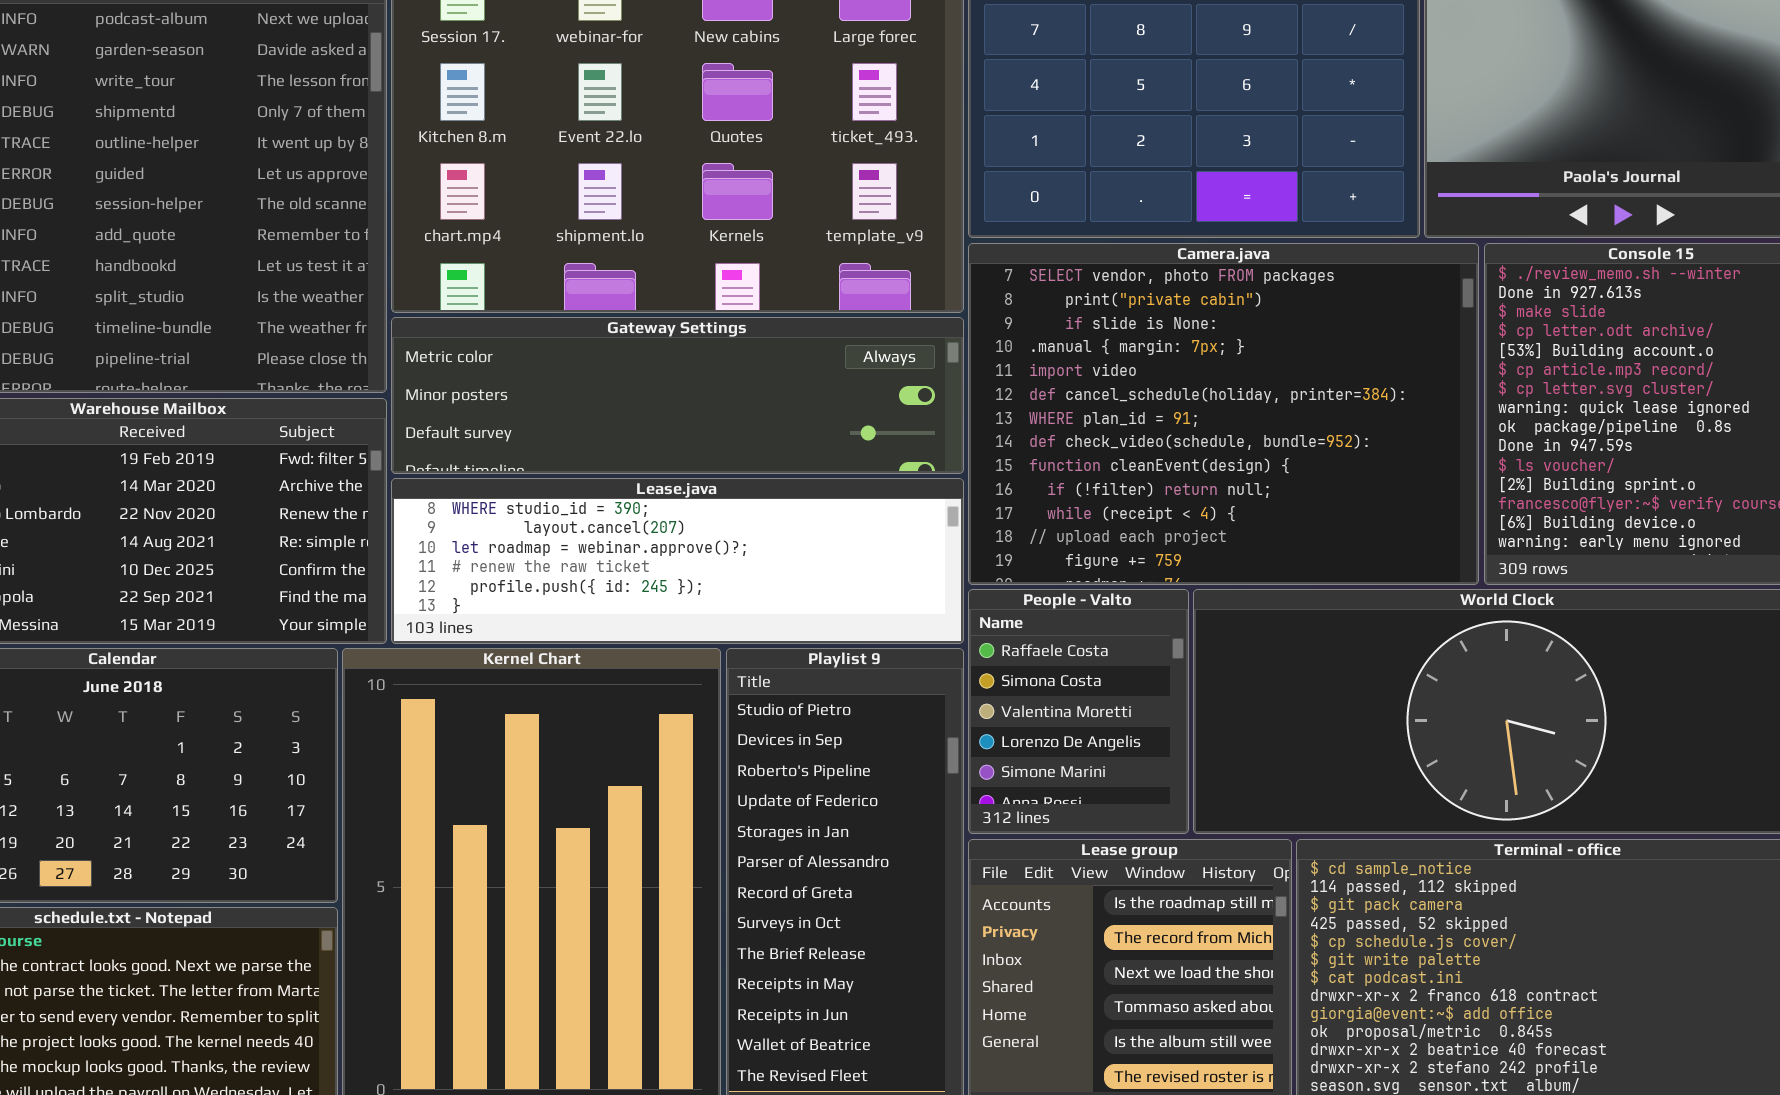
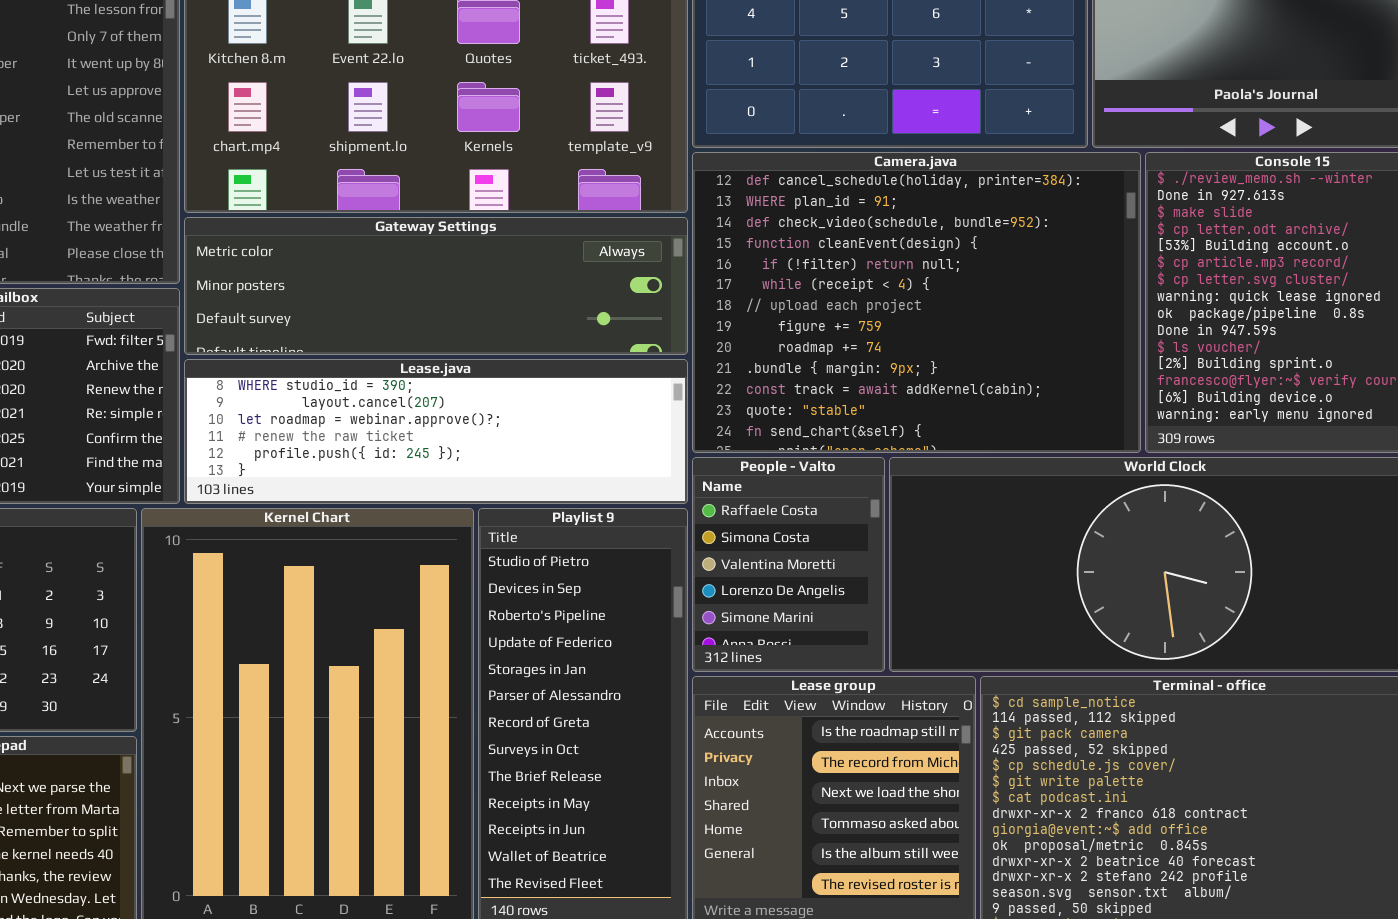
Camera.java: [968,243,1479,585] -> [692,152,1141,453], scrolled down 5 rows

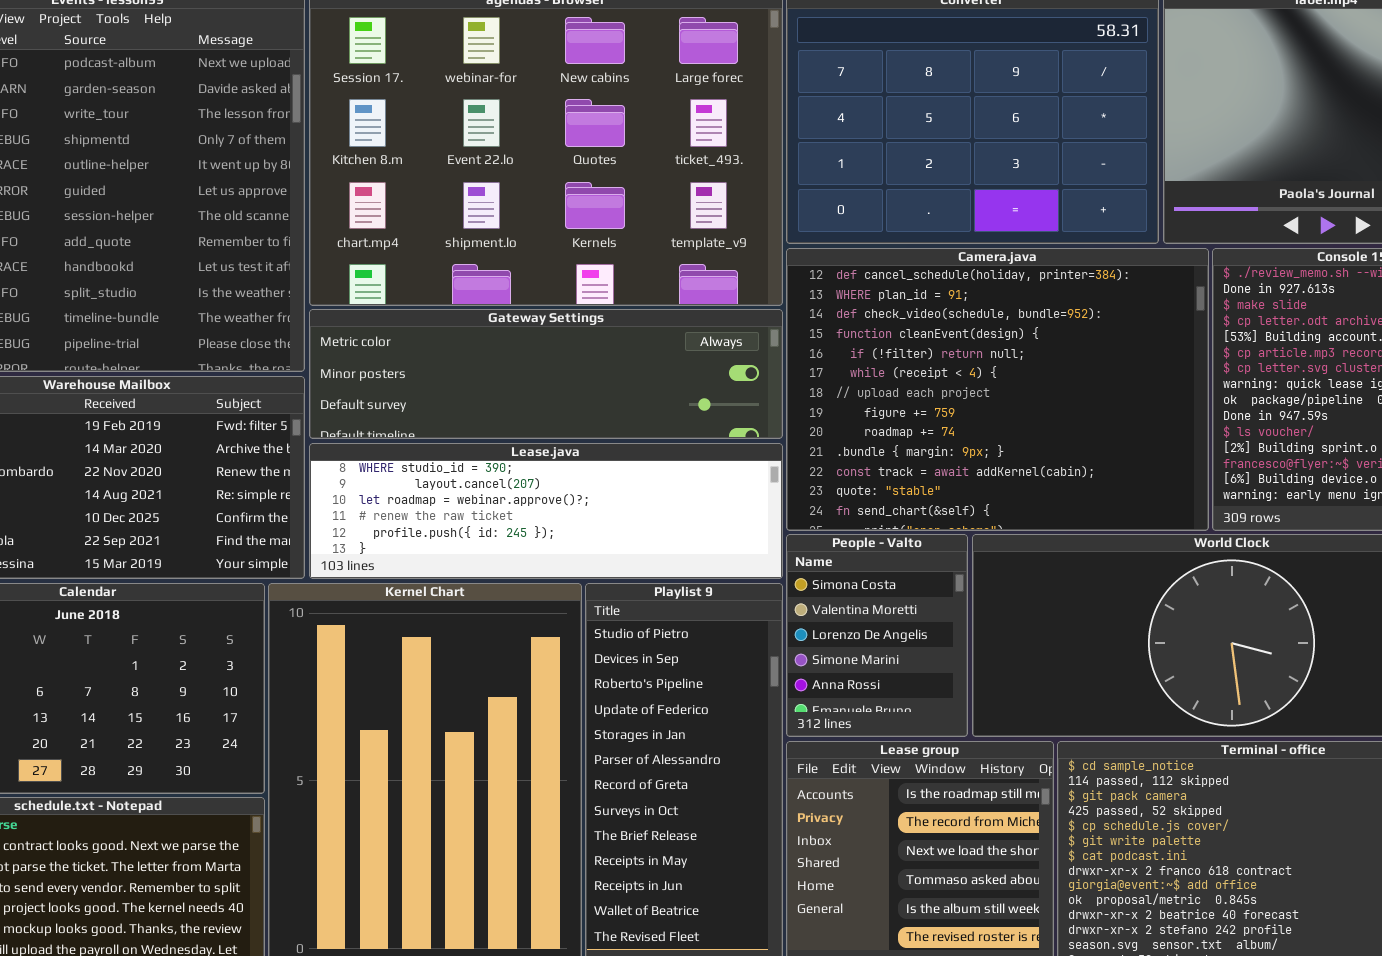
People - Valto: [692,457,885,672] -> [786,534,968,737], scrolled down 1 row

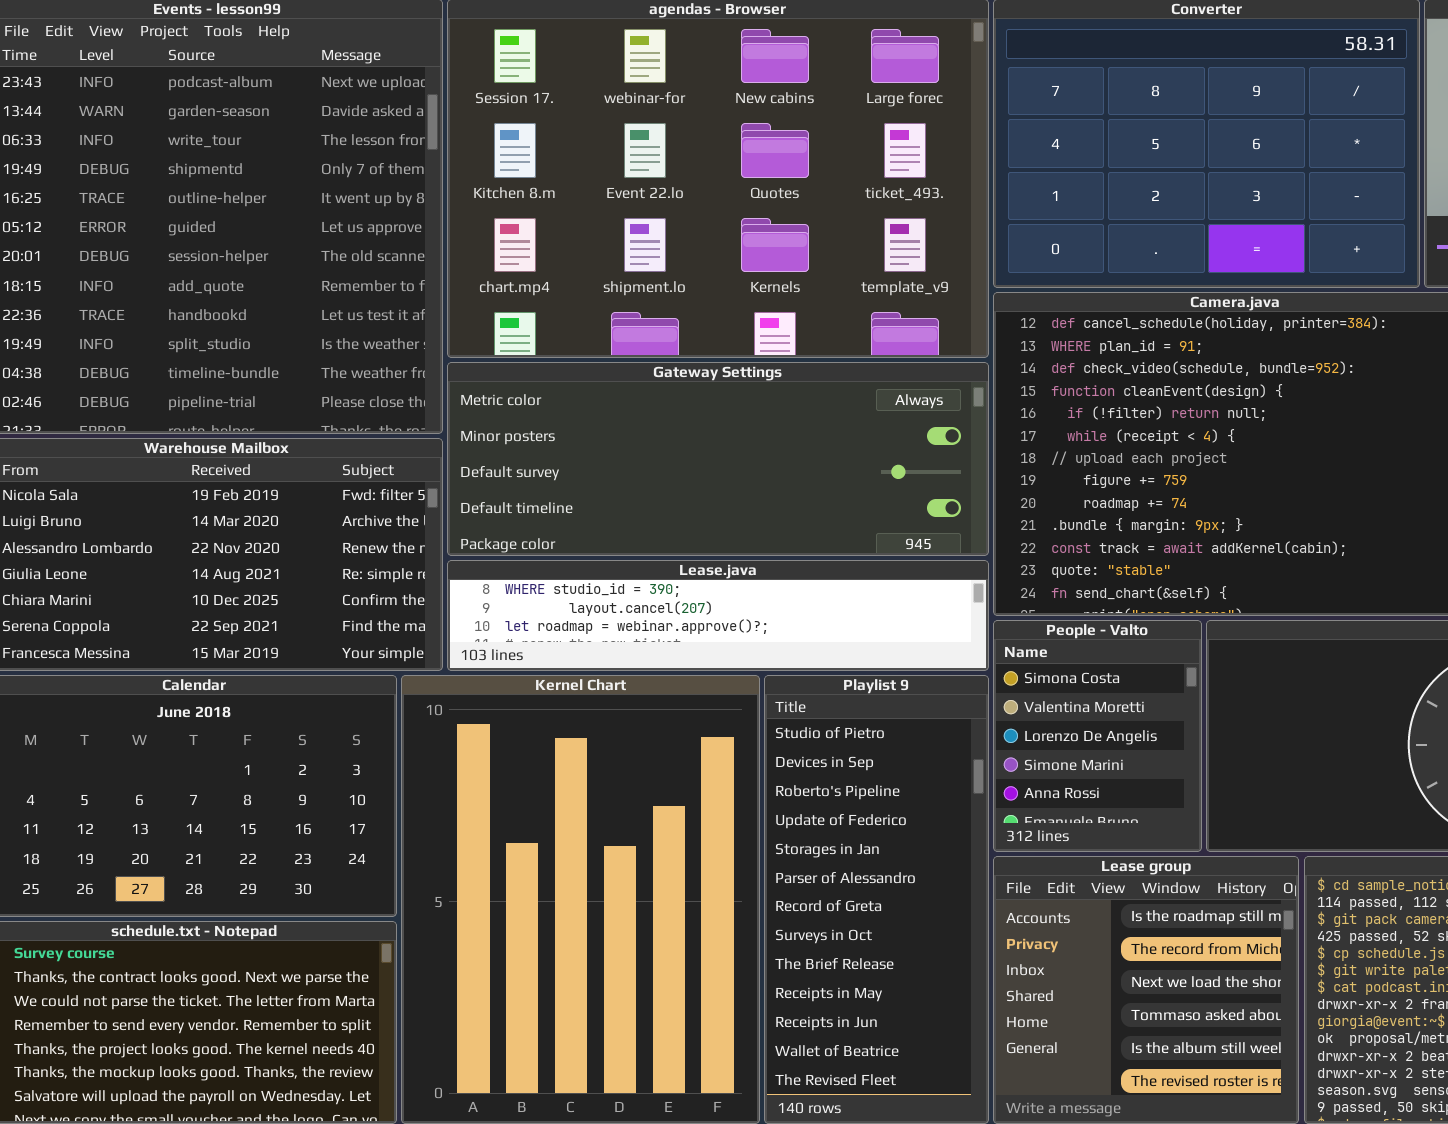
Gateway Settings: [309,309,783,439] -> [447,362,989,556], resized
Lease.java: [309,443,783,579] -> [447,560,989,671], resized

